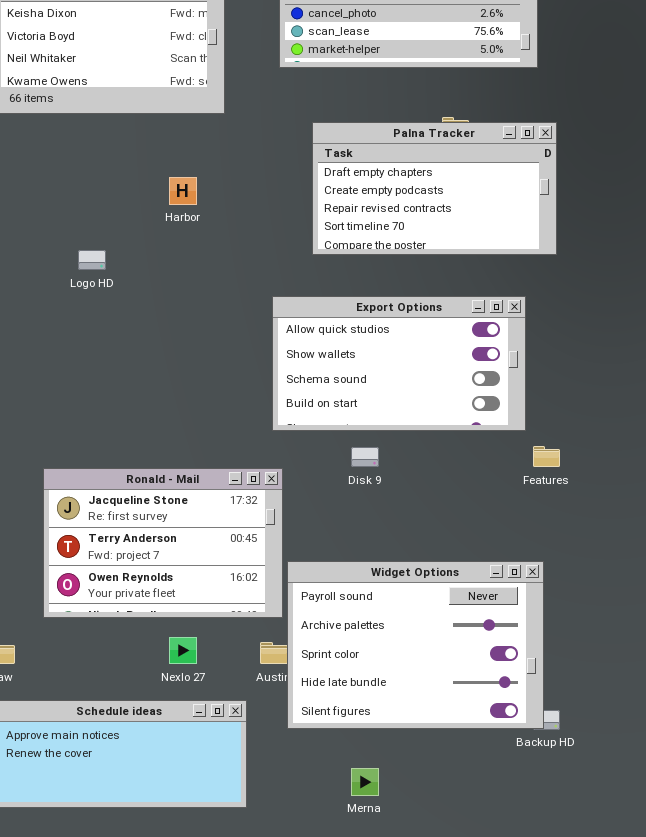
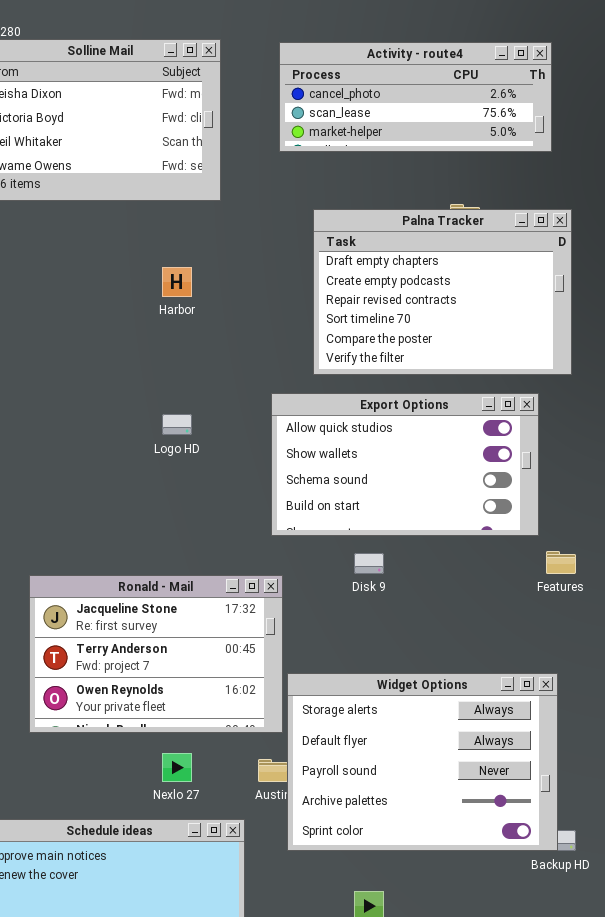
Palna Tracker: [312,122,557,255] -> [313,209,572,375], resized
Logo HD: [78,250,106,270] -> [162,414,192,435], moved
Widget Options: [287,561,544,729] -> [287,673,558,851], scrolled up 2 rows

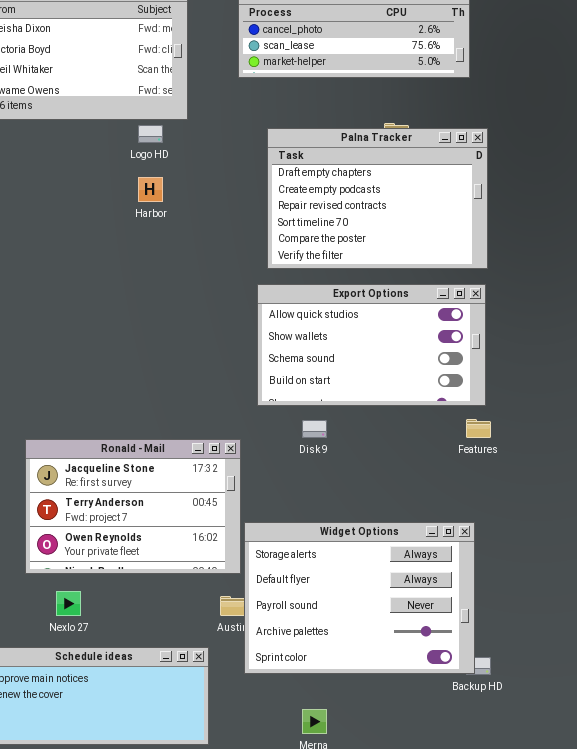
Export Options: [271,393,539,536] -> [257,284,486,406], moved
Logo HD: [162,414,192,435] -> [138,125,163,143], moved
Nexlo 27: [162,753,192,782] -> [56,591,81,616], moved

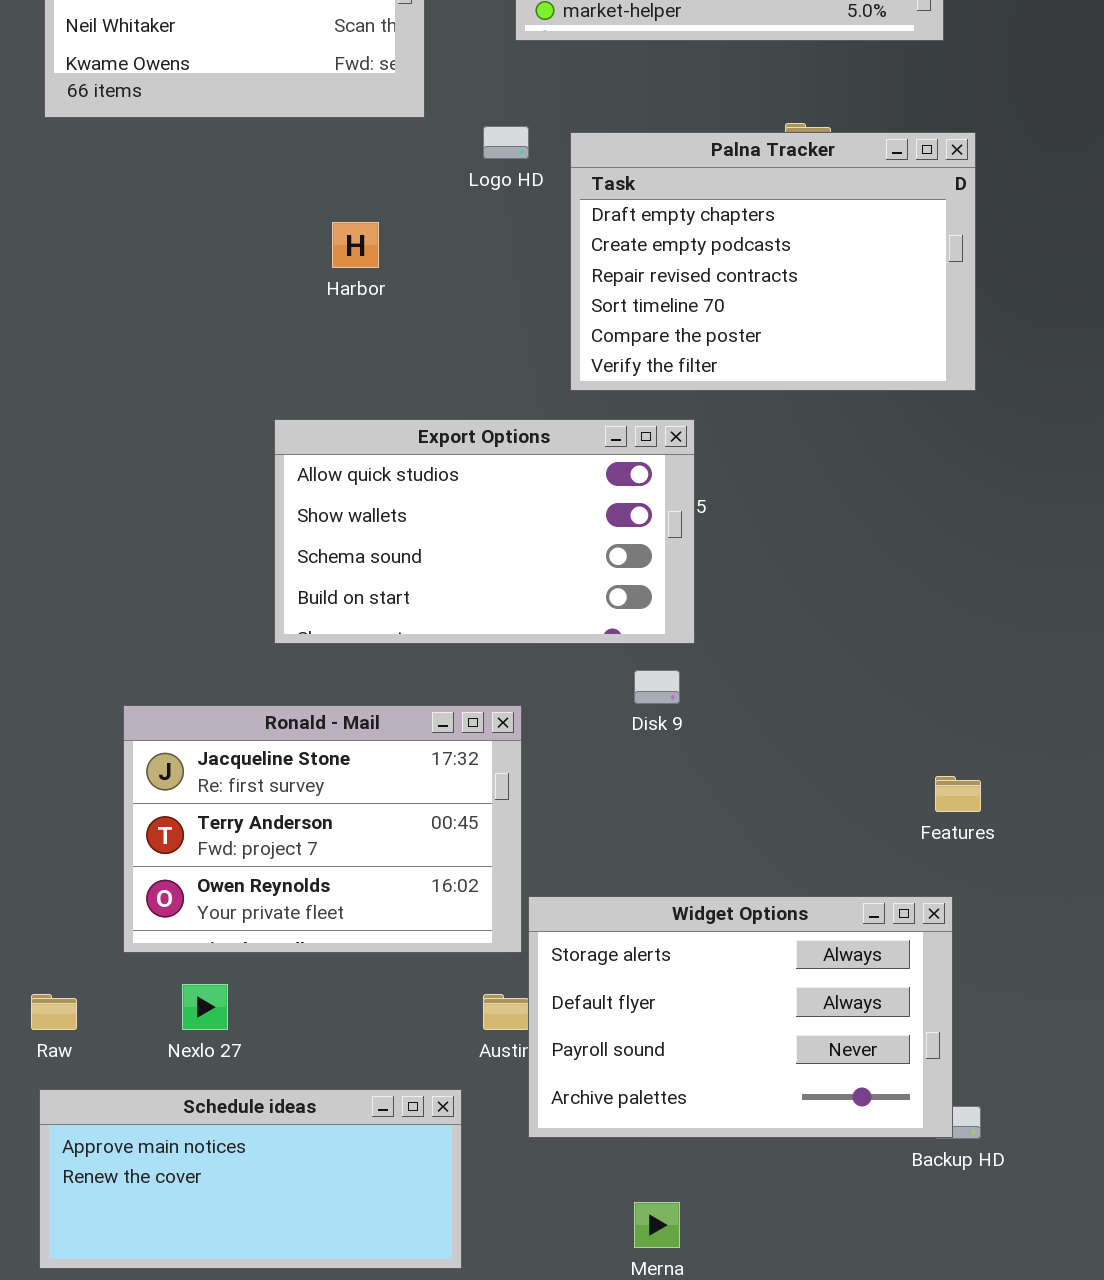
Logo HD: [138,125,163,143] -> [483,126,529,159], moved
Export Options: [257,284,486,406] -> [274,419,695,644], moved
Features: [466,419,491,438] -> [935,776,981,812], moved
Widget Options: [244,522,475,674] -> [528,896,953,1138], resized

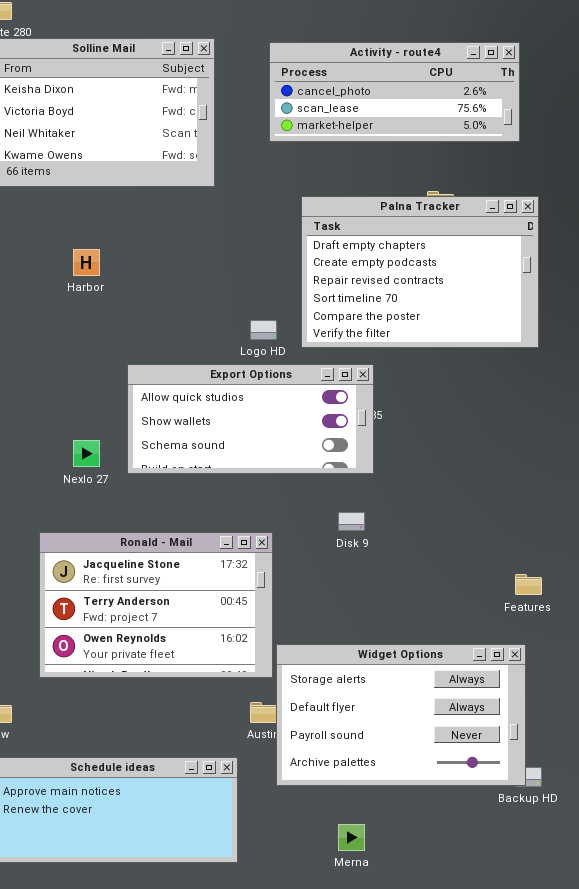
Logo HD: [483,126,529,159] -> [250,320,277,340], moved
Harbor: [332,222,379,268] -> [73,249,100,276], moved
Export Options: [274,419,695,644] -> [127,364,374,474], resized
Nexlo 27: [182,984,228,1030] -> [73,440,100,467], moved

